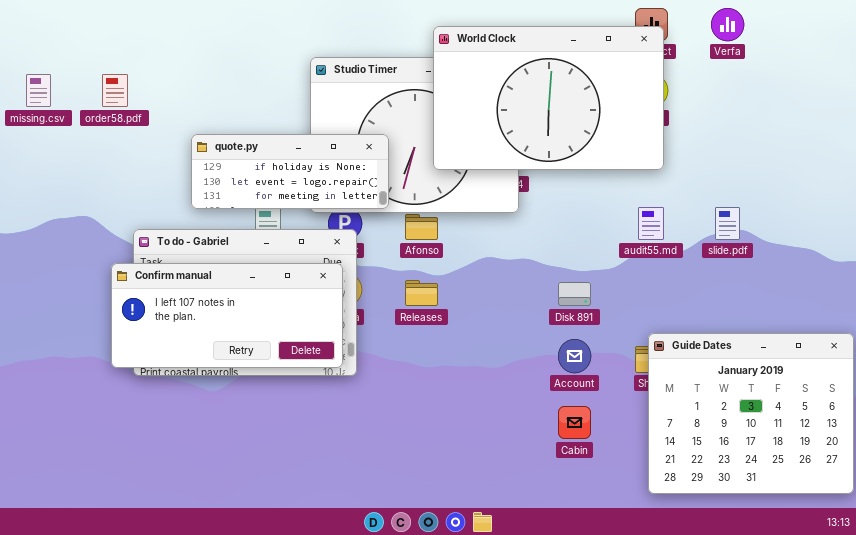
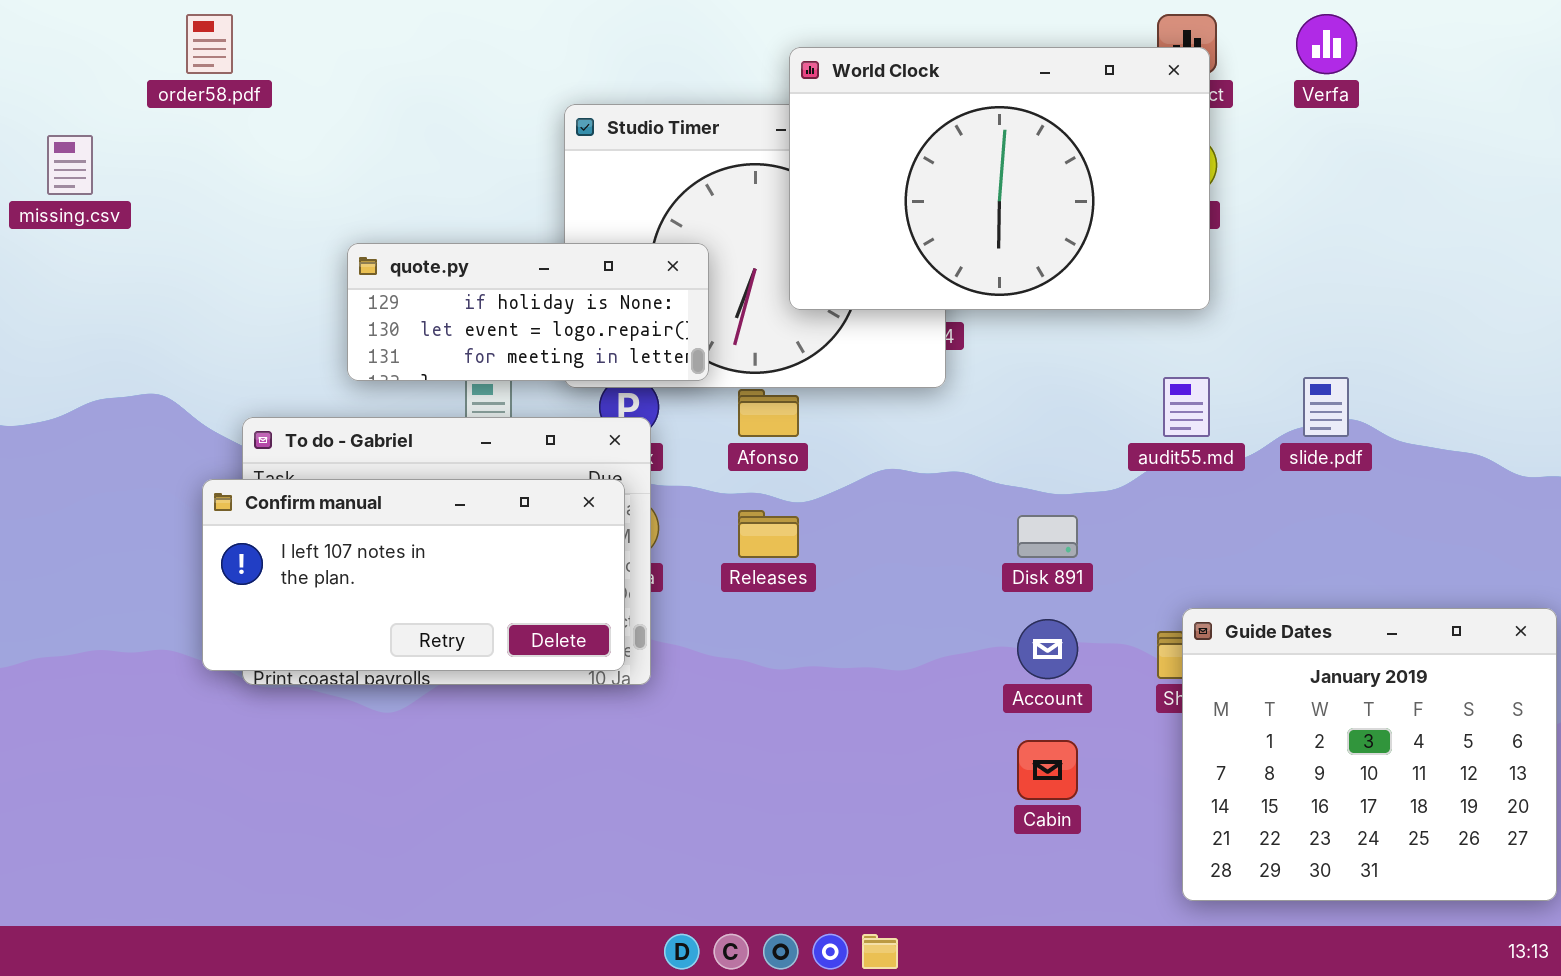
order58.pdf: [102,74,128,107] -> [186,14,233,74], moved

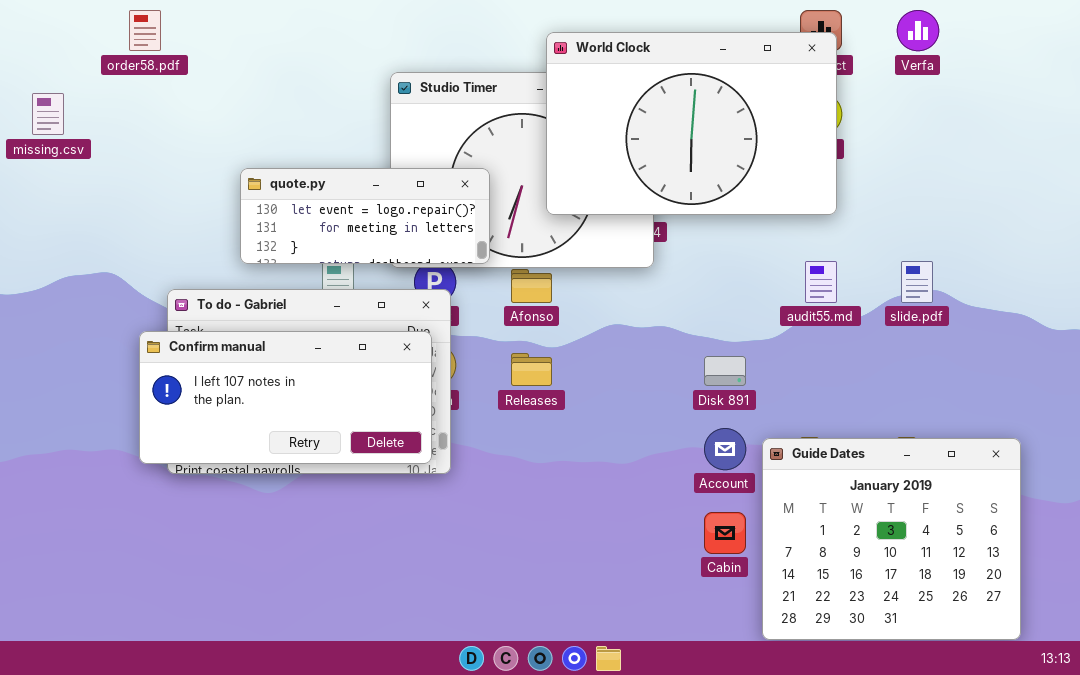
quote.py: [347,243,709,381] -> [240,168,490,264], scrolled down 1 row
Guide Dates: [1182,608,1557,901] -> [762,438,1021,640], moved

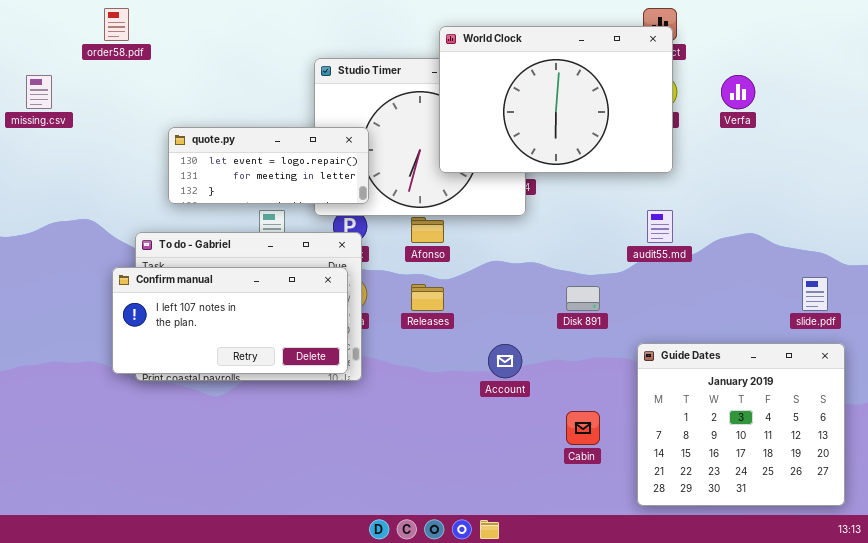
Verfa: [897,10,939,51] -> [721,75,755,109], moved
quote.py: [240,168,490,264] -> [168,127,369,204], moved
slide.pdf: [901,261,933,303] -> [802,277,828,311], moved
Account: [704,428,746,470] -> [488,344,522,378], moved
Guide Dates: [762,438,1021,640] -> [637,343,845,506], moved

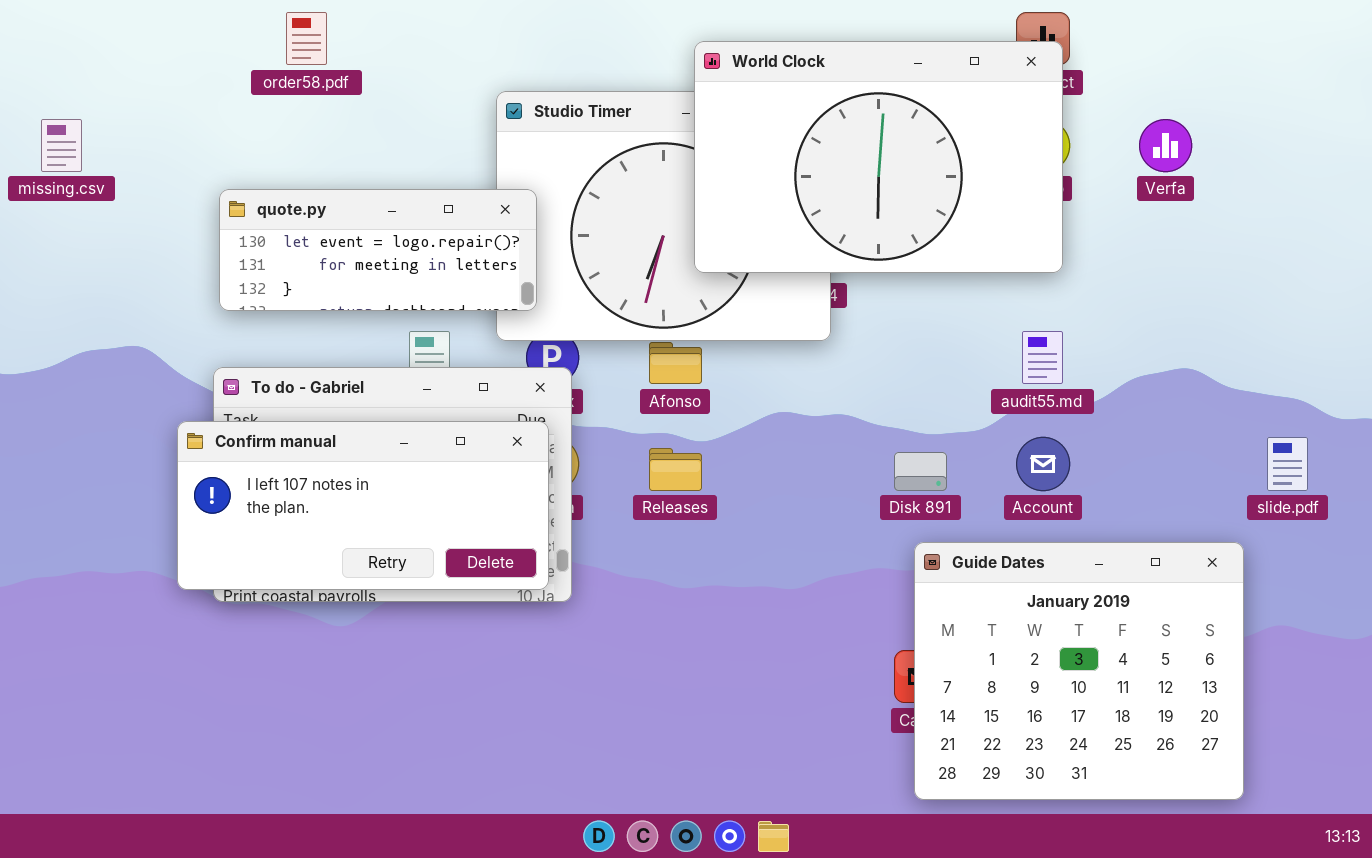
order58.pdf: [104,8,129,41] -> [286,12,327,65], moved
quote.py: [168,127,369,204] -> [219,189,537,311], moved
Guide Dates: [637,343,845,506] -> [914,542,1244,800], moved
Account: [488,344,522,378] -> [1016,437,1070,491], moved

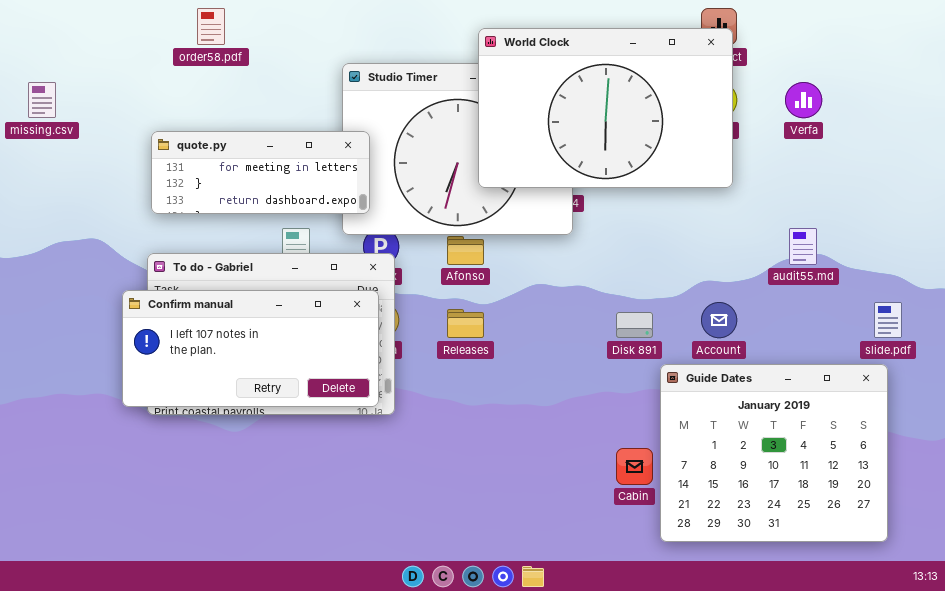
quote.py: [219,189,537,311] -> [151,131,370,214], scrolled down 1 row
audit55.md: [1022,331,1063,384] -> [789,228,817,265], moved
Guide Dates: [914,542,1244,800] -> [660,364,888,542], moved

